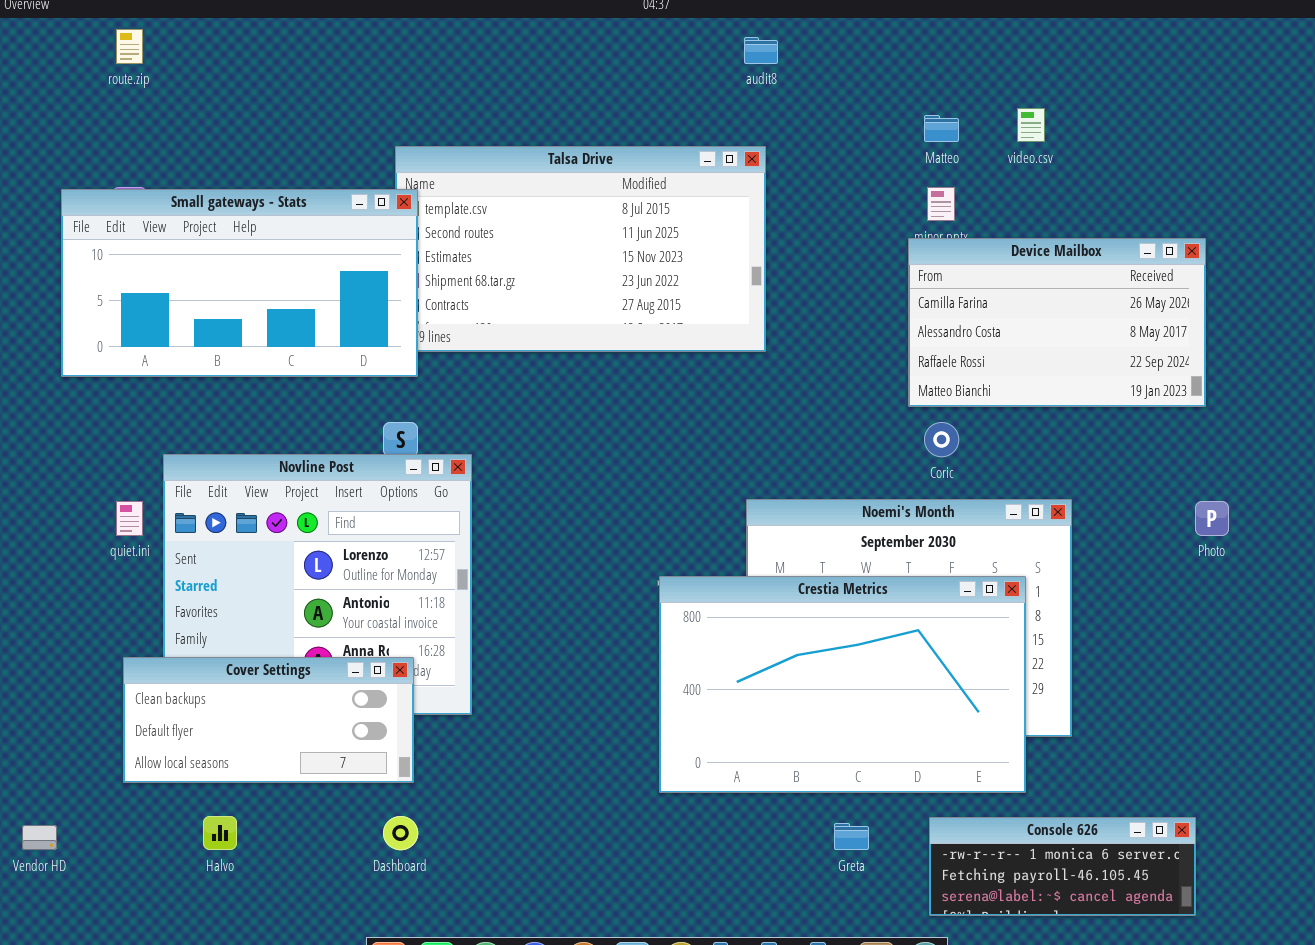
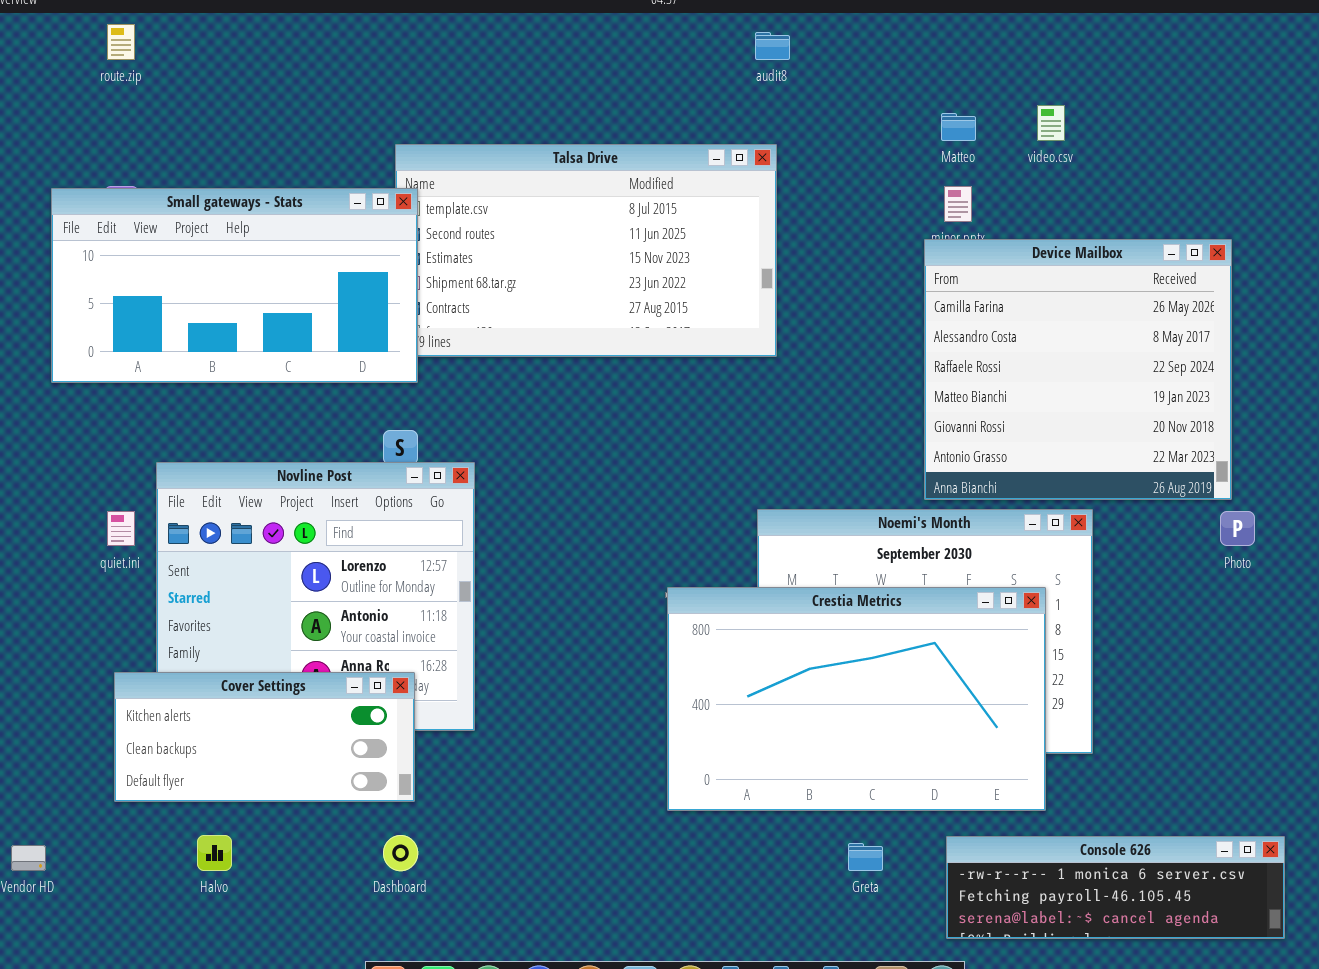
Device Mailbox: [908,238,1206,407] -> [924,239,1232,500], resized
Cover Settings: [123,657,414,783] -> [114,672,415,802], scrolled up 1 row
Console 626: [929,817,1196,916] -> [946,836,1285,939], resized

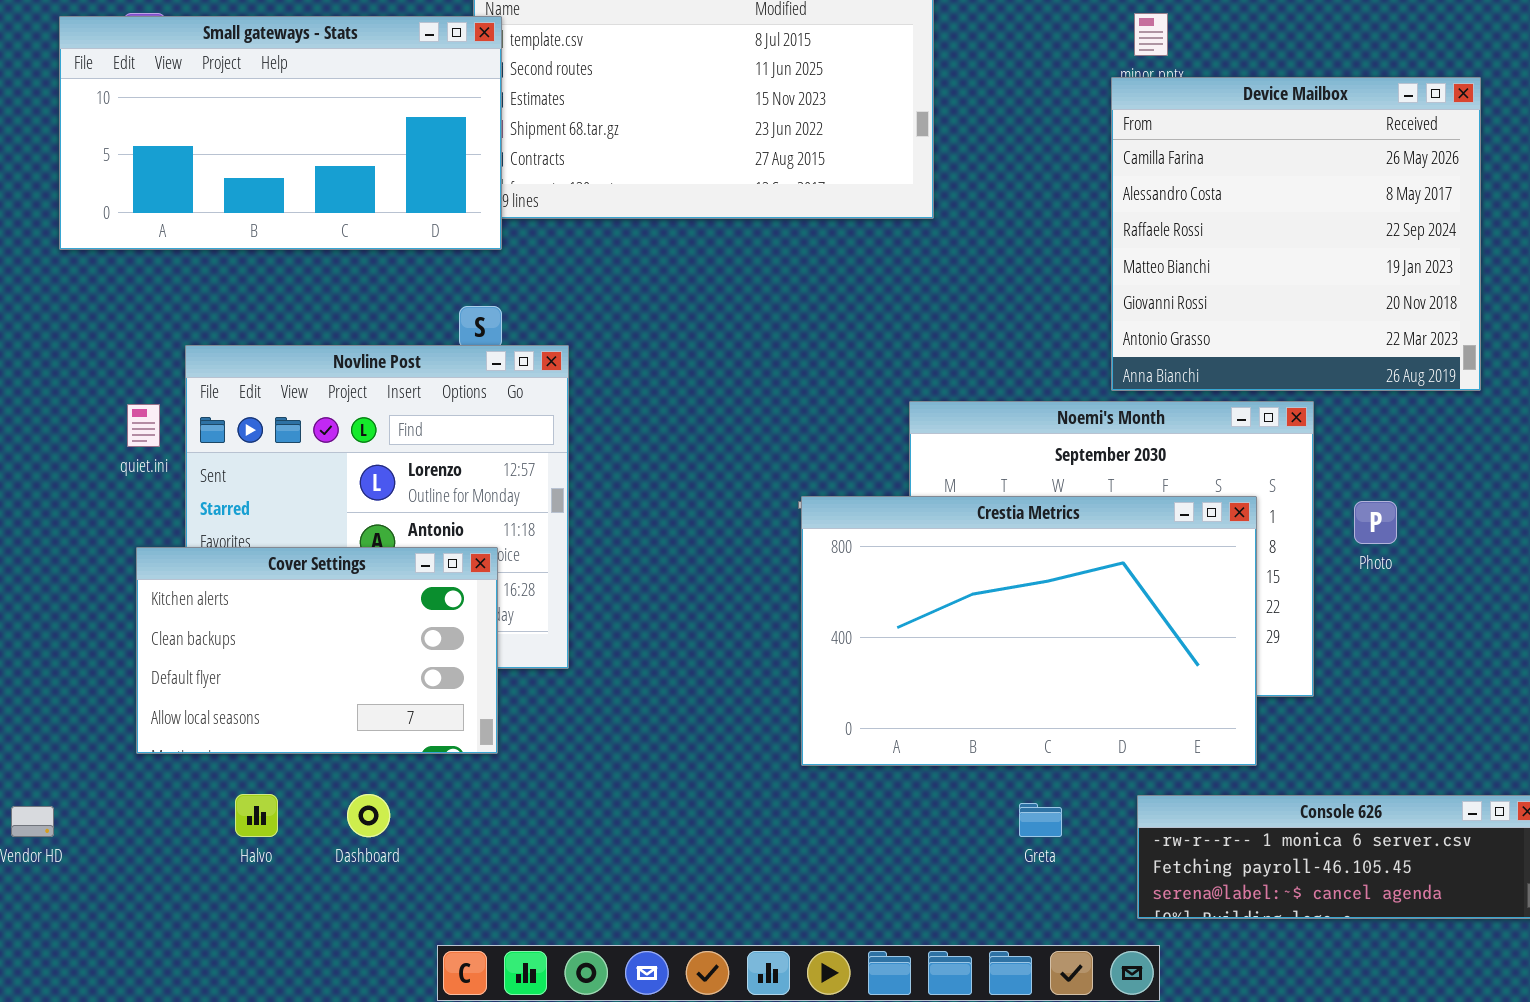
Photo: [1220,511,1255,546] -> [1354,501,1397,544], moved
Cover Settings: [114,672,415,802] -> [136,547,498,754], resized
Dashboard: [383,835,418,871] -> [347,794,390,837], moved

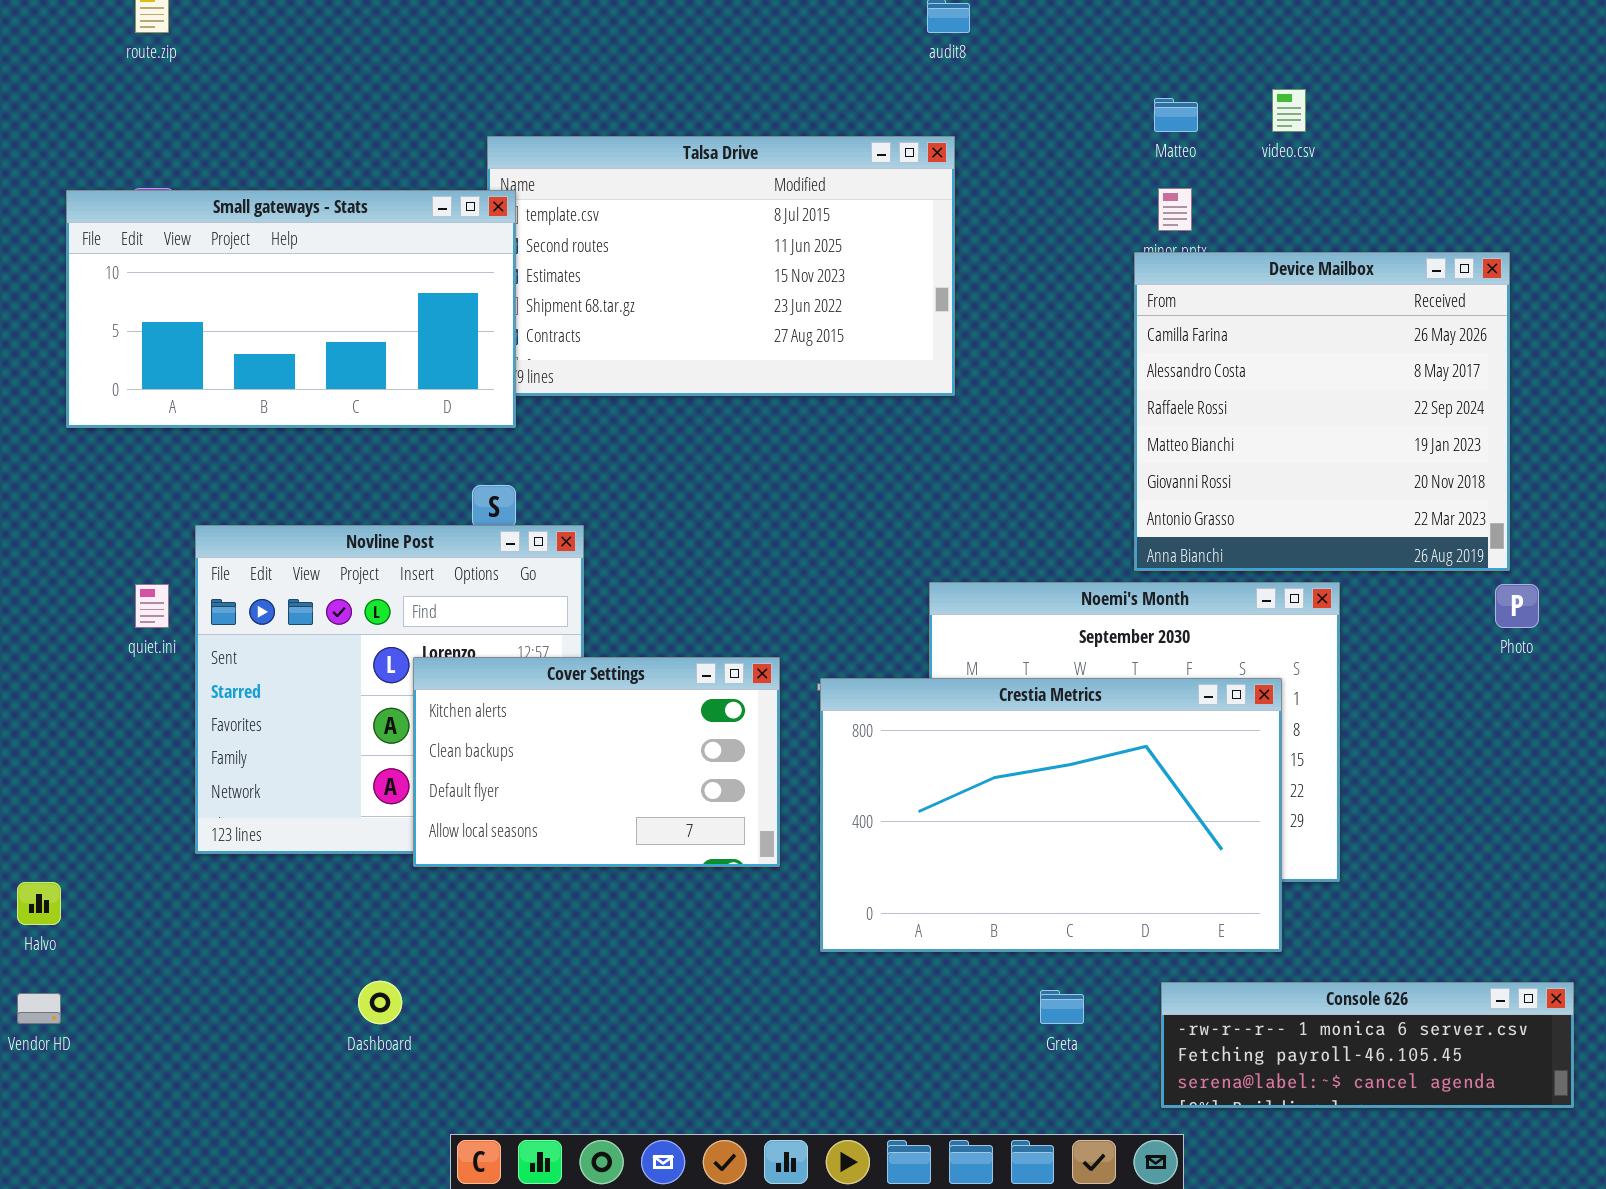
Photo: [1354,501,1397,544] -> [1495,584,1539,628], moved
Cover Settings: [136,547,498,754] -> [413,657,780,867], moved
Halvo: [235,794,278,837] -> [17,882,61,925], moved

